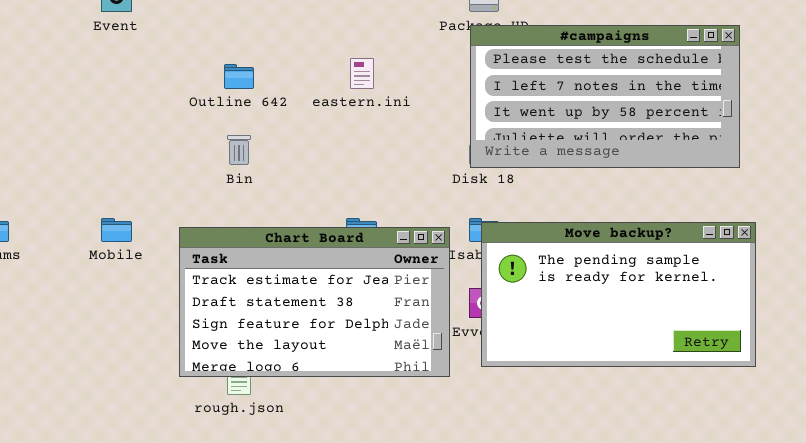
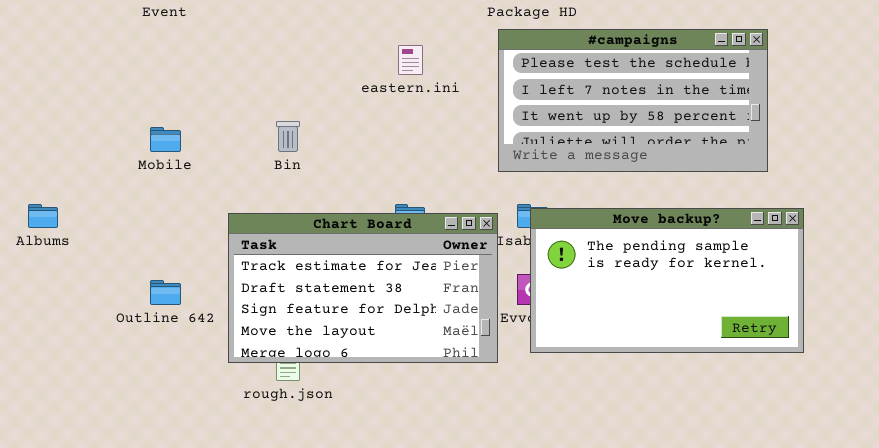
#campaigns: [470,25,740,168] -> [498,29,768,172], moved
Outline 642: [224,64,254,89] -> [150,280,181,305], moved
Mobile: [101,218,132,242] -> [150,127,181,152], moved

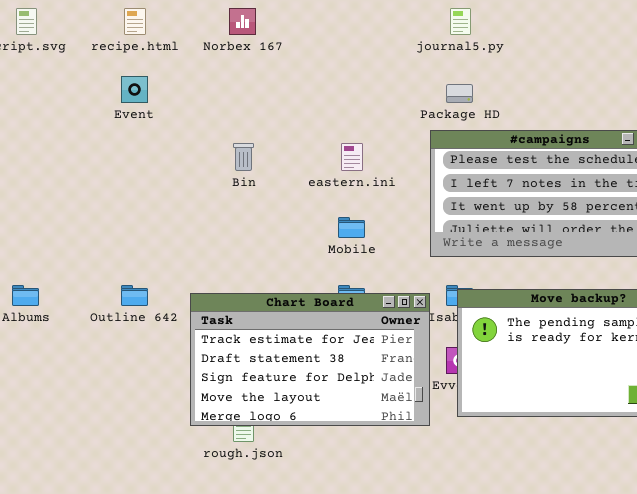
Bin: [276,121,300,152] -> [233,143,254,171], moved
Mobile: [150,127,181,152] -> [338,217,365,238], moved
Outline 642: [150,280,181,305] -> [121,285,148,306], moved

